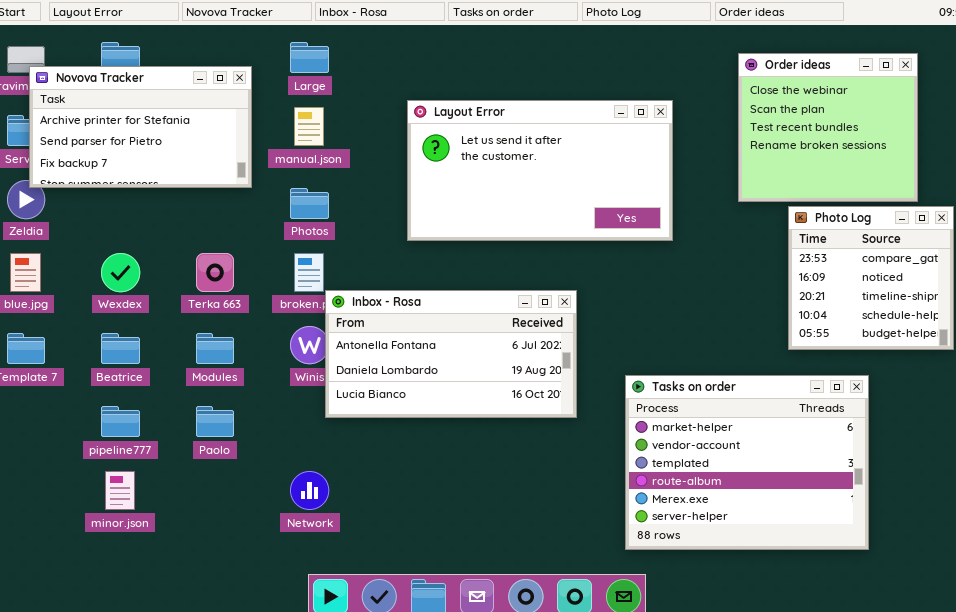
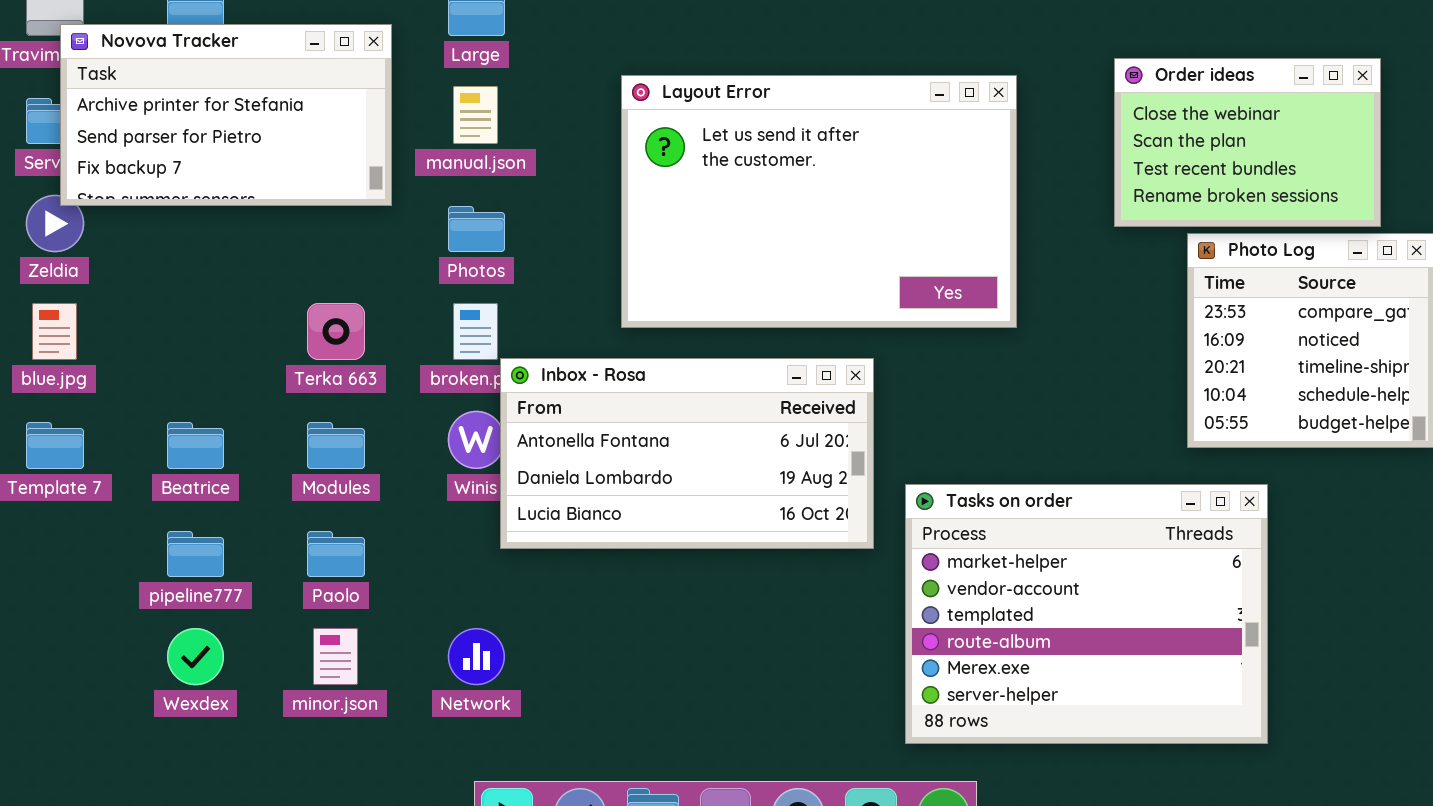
Order ideas: [738,53,918,202] -> [1114,58,1381,227], resized
Layout Error: [407,100,673,241] -> [621,75,1017,328], resized
Wexdex: [101,253,140,292] -> [167,628,224,685], moved
Tasks on order: [625,375,869,550] -> [905,484,1268,744], moved
minor.json: [105,471,135,510] -> [313,628,358,685], moved

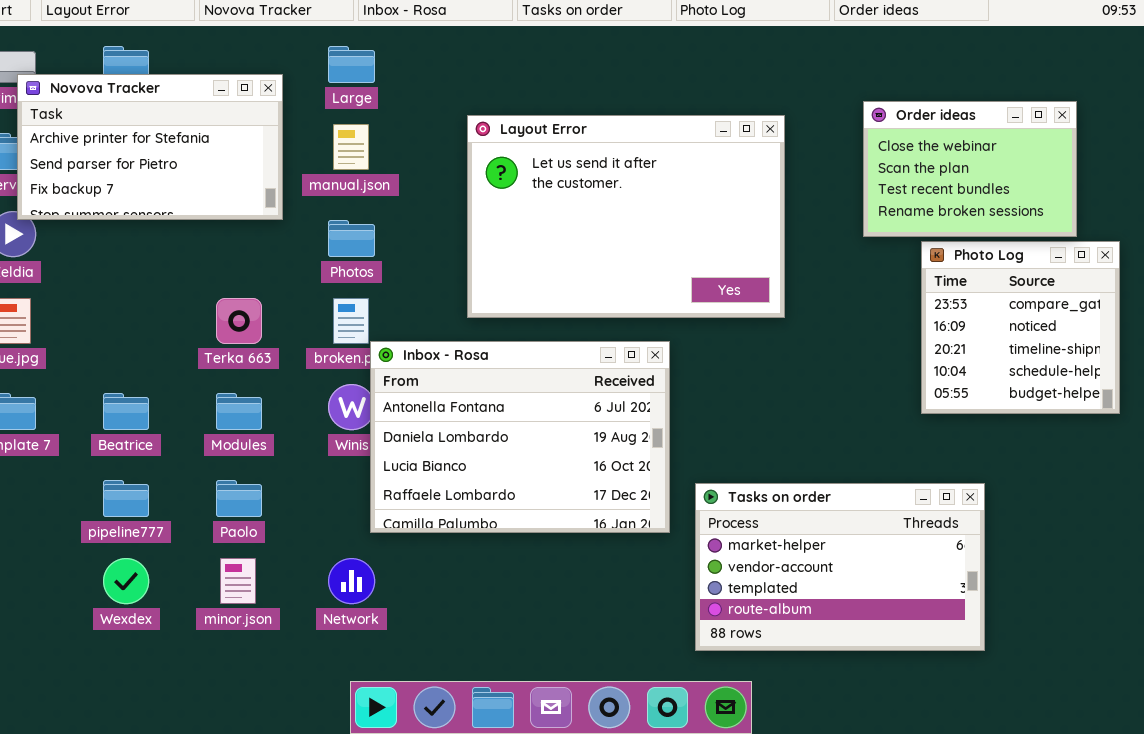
Inbox - Rosa: [500,358,874,549] -> [370,341,670,533], resized
Tasks on order: [905,484,1268,744] -> [695,483,985,651], resized

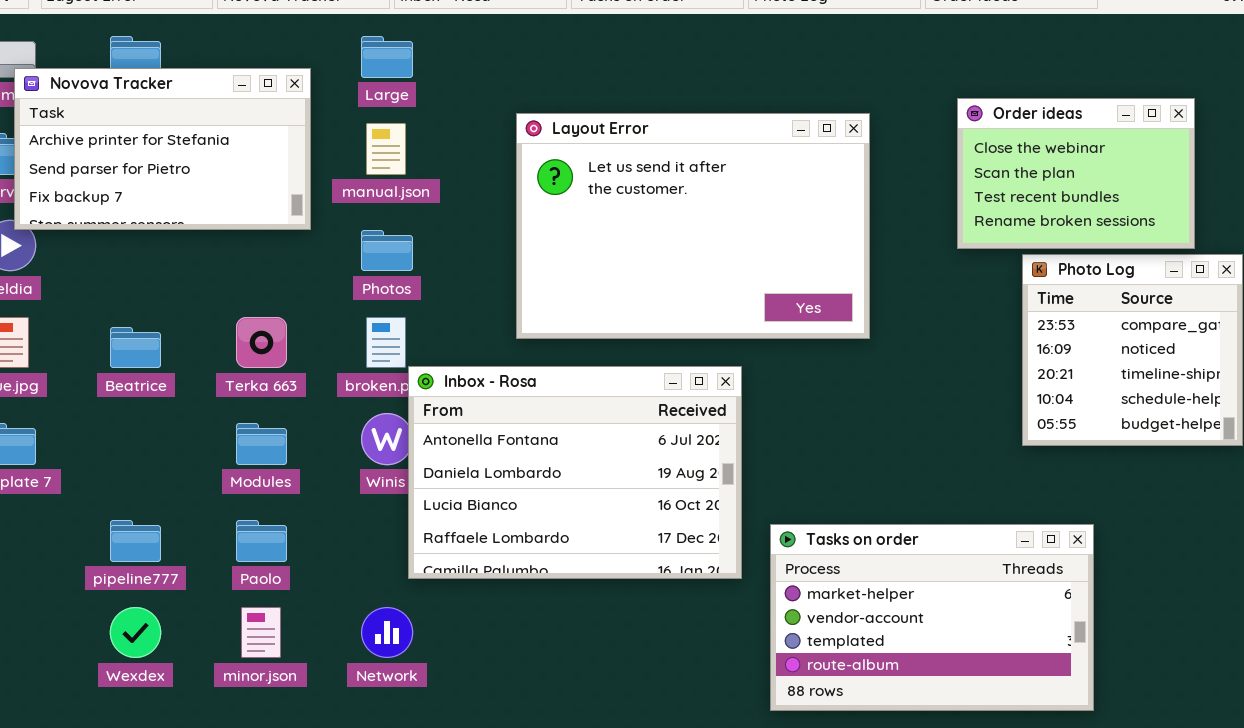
Beatrice: [103,393,149,430] -> [110,327,161,368], moved

